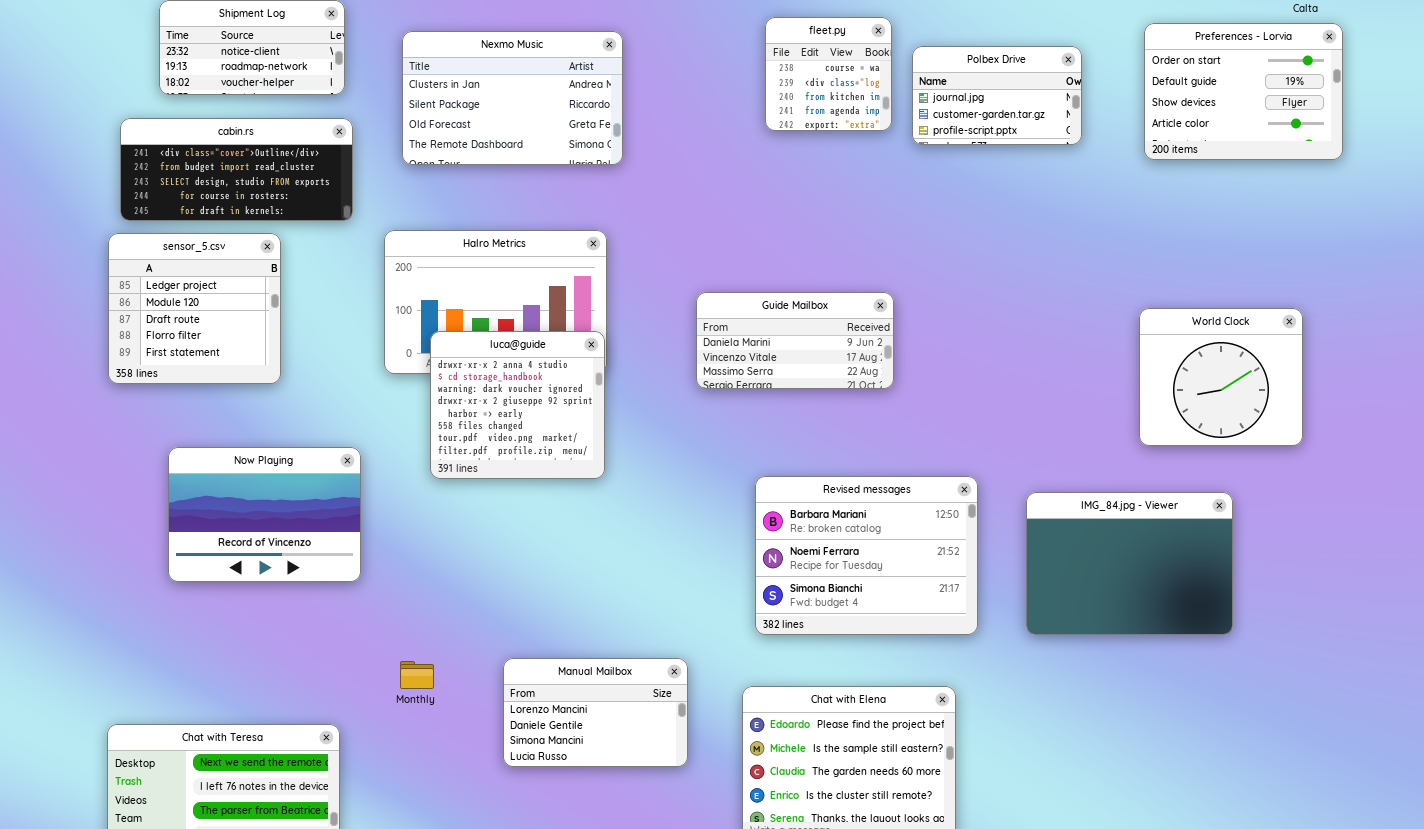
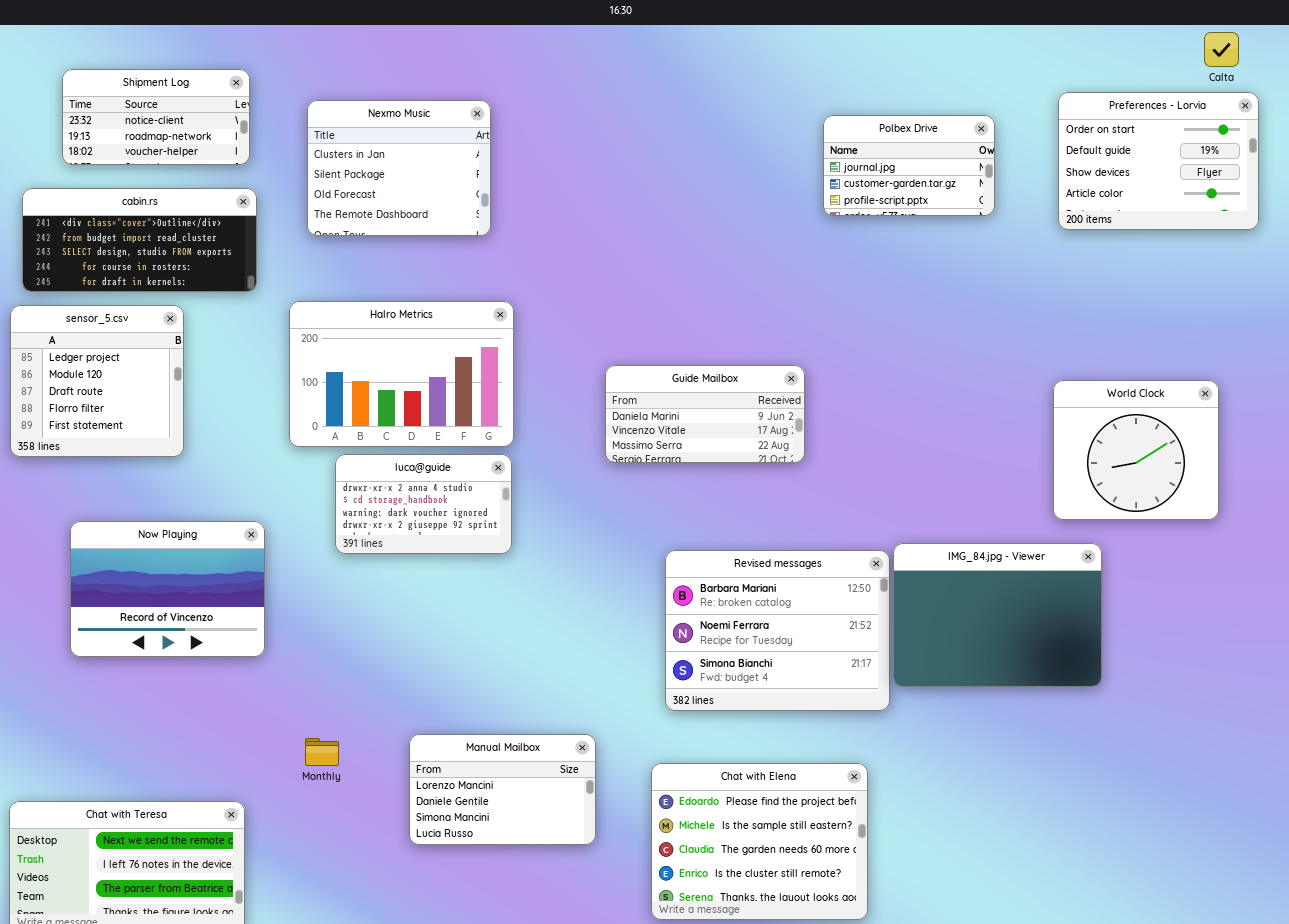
fleet.py: [765,17,892,131] -> none, closed
Nexmo Music: [402,31,623,165] -> [307,100,491,236], resized
luca@guide: [430,331,605,479] -> [335,454,512,554], resized
IMG_84.jpg - Viewer: [1026,492,1233,635] -> [893,543,1102,687], moved

